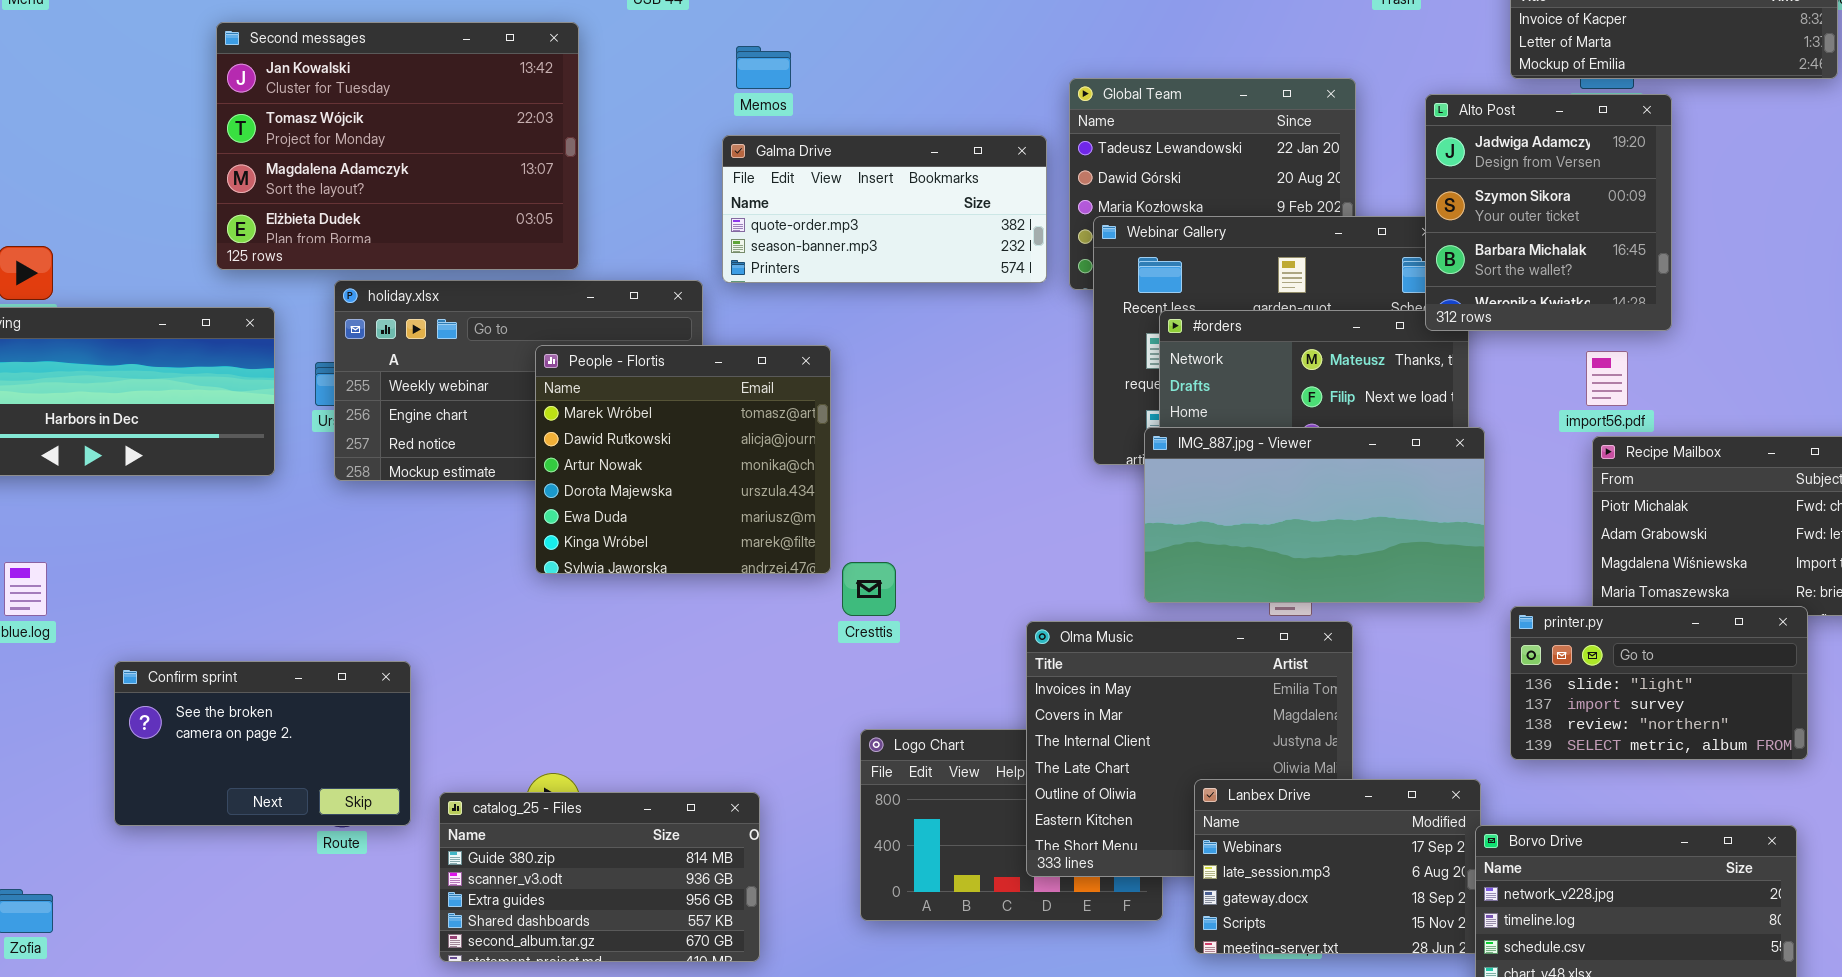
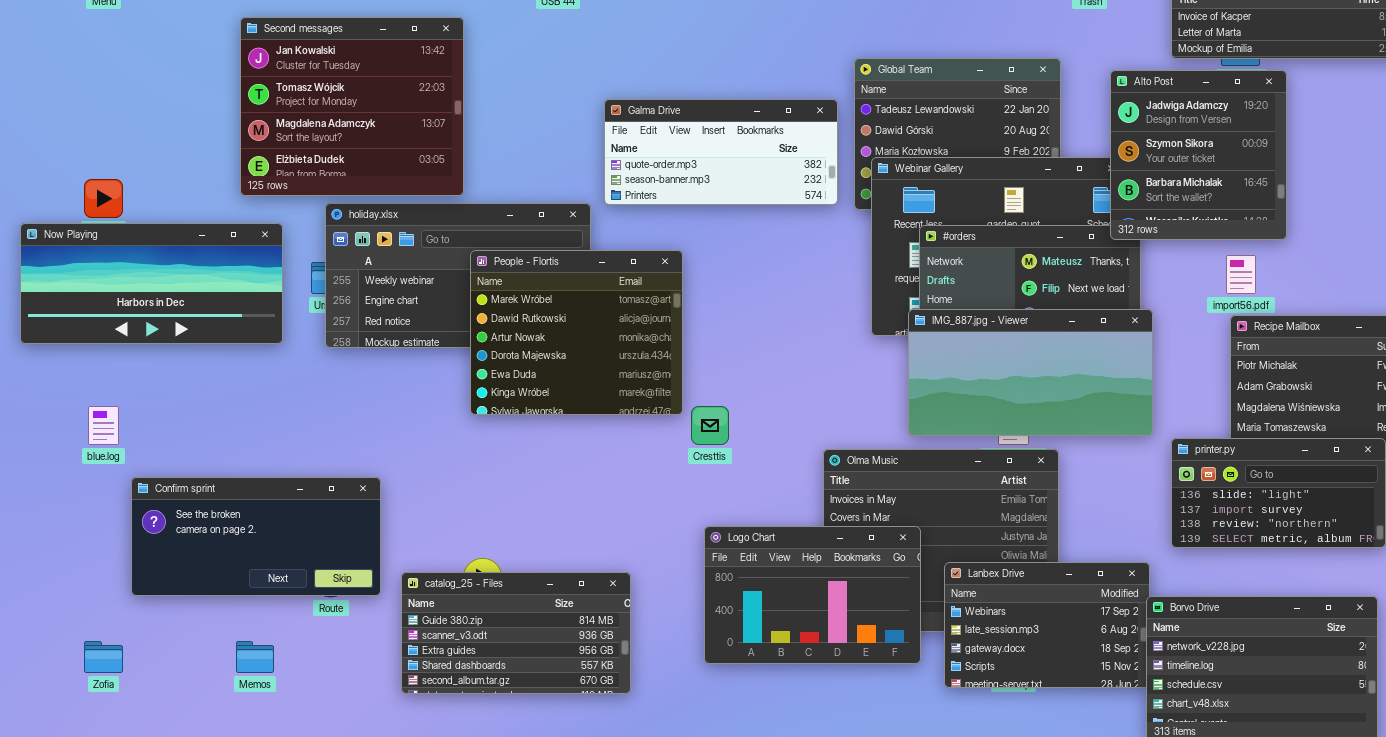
Second messages: [216,22,579,270] -> [240,17,464,196], resized
Memos: [736,46,791,89] -> [236,641,274,673], moved
Confirm sprint: [114,661,411,826] -> [131,477,381,596], resized
Logo Chart: [860,729,1163,921] -> [704,526,921,664], raised

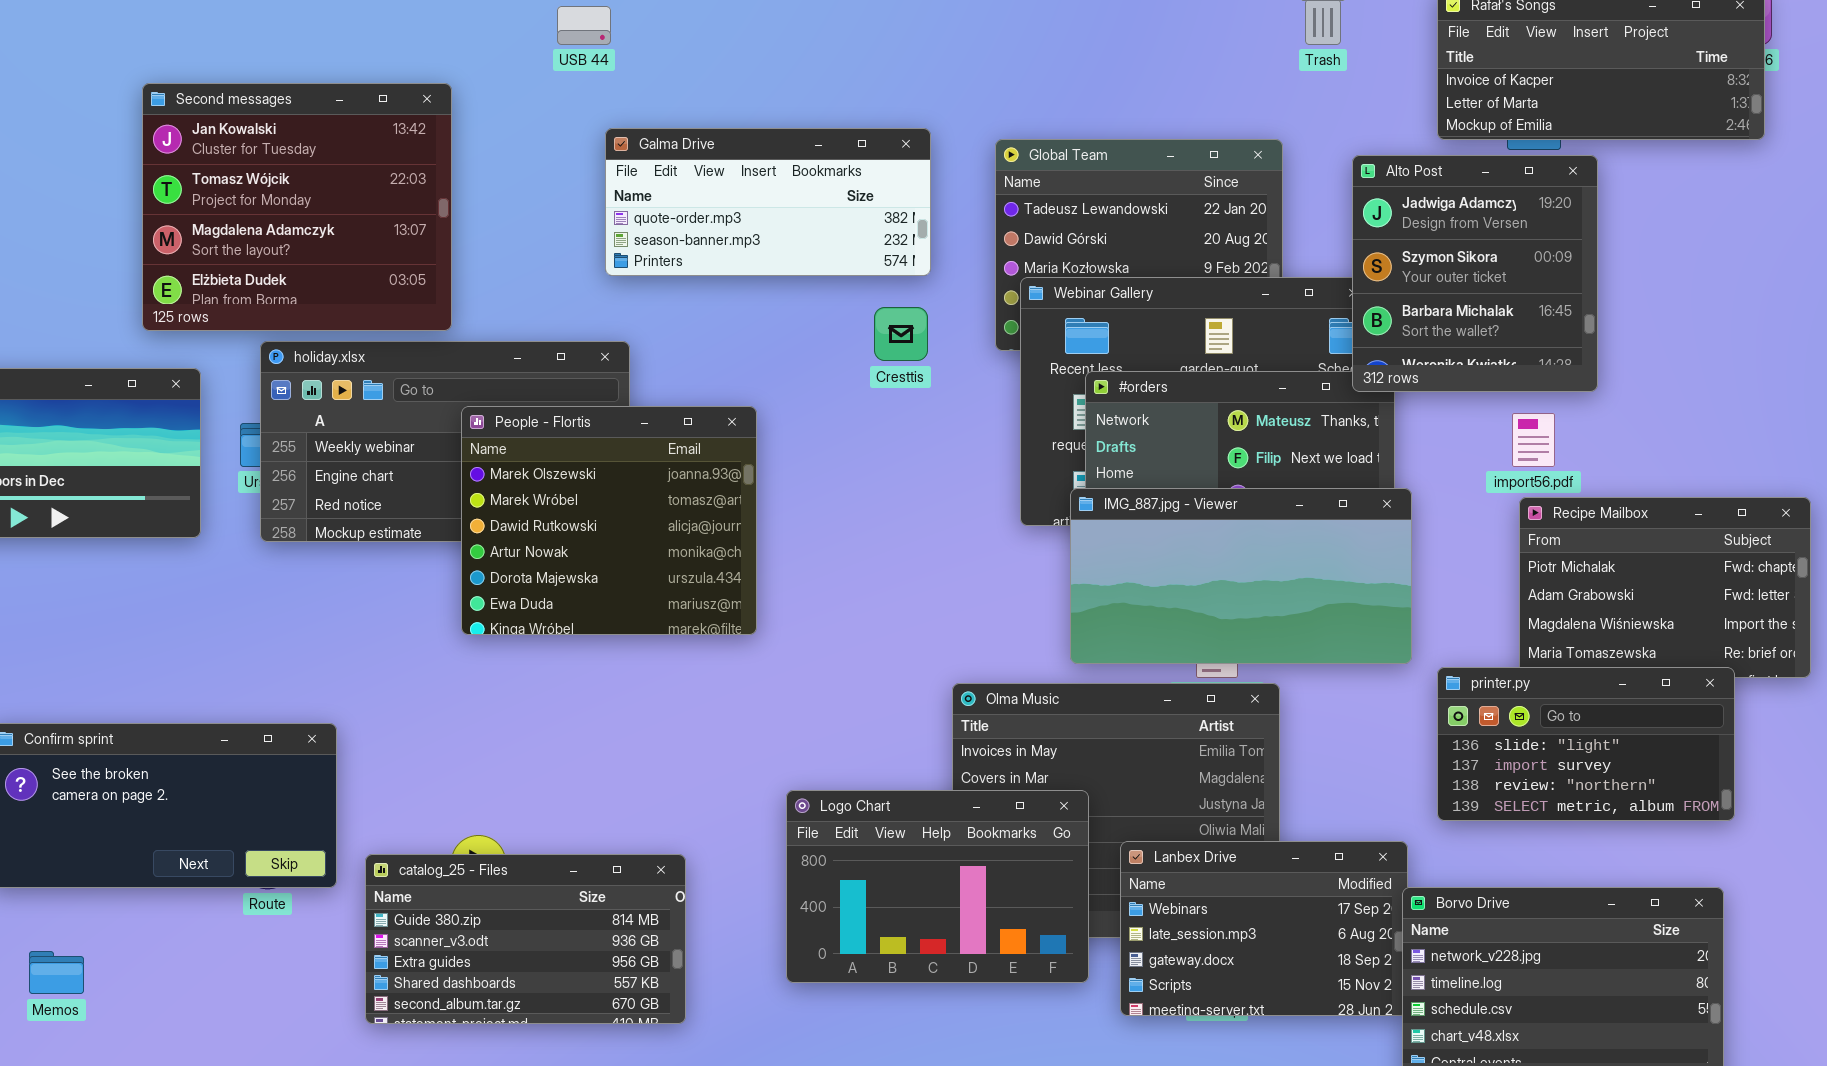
Galma Drive: [604,99,838,205] -> [605,128,931,276], moved
People - Flortis: [470,250,683,415] -> [461,406,757,635], scrolled up 1 row
Cresttis: [691,406,729,445] -> [874,307,928,361], moved
Memos: [236,641,274,673] -> [29,951,84,994], moved

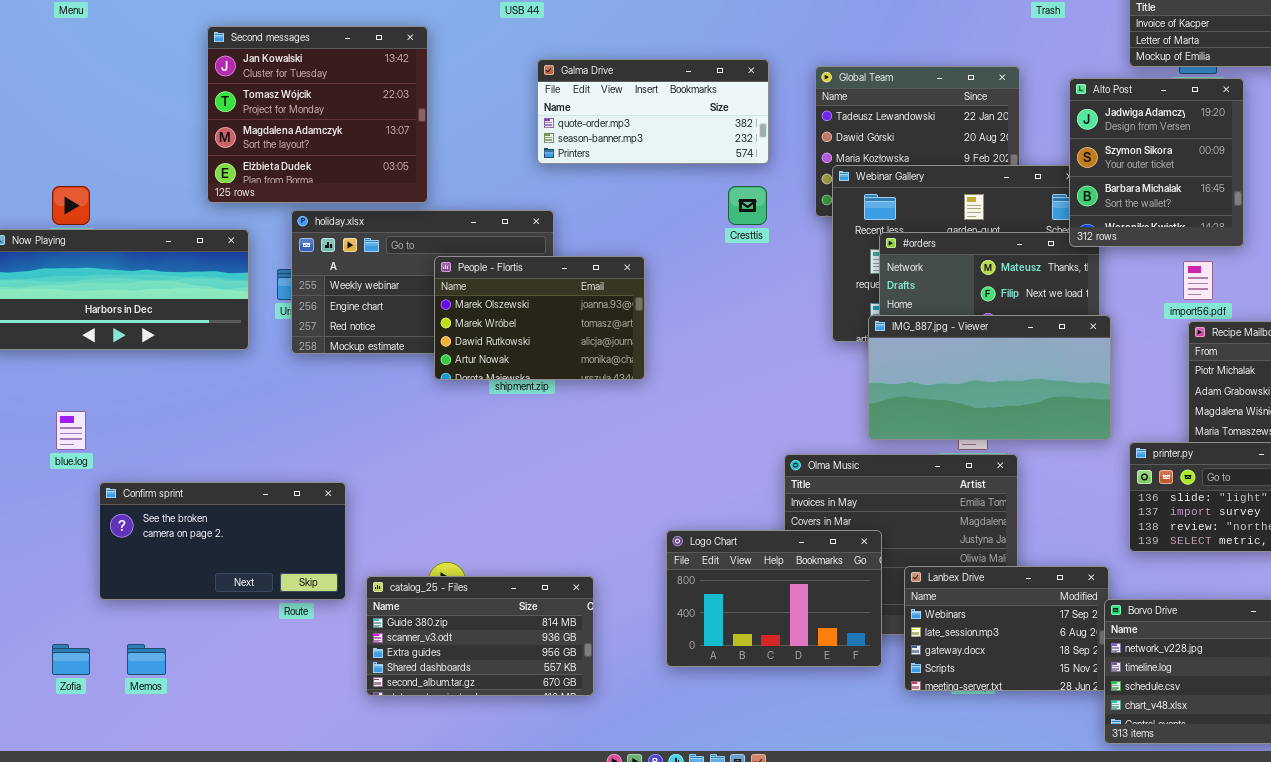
People - Flortis: [461,406,757,635] -> [434,256,645,380], resized

